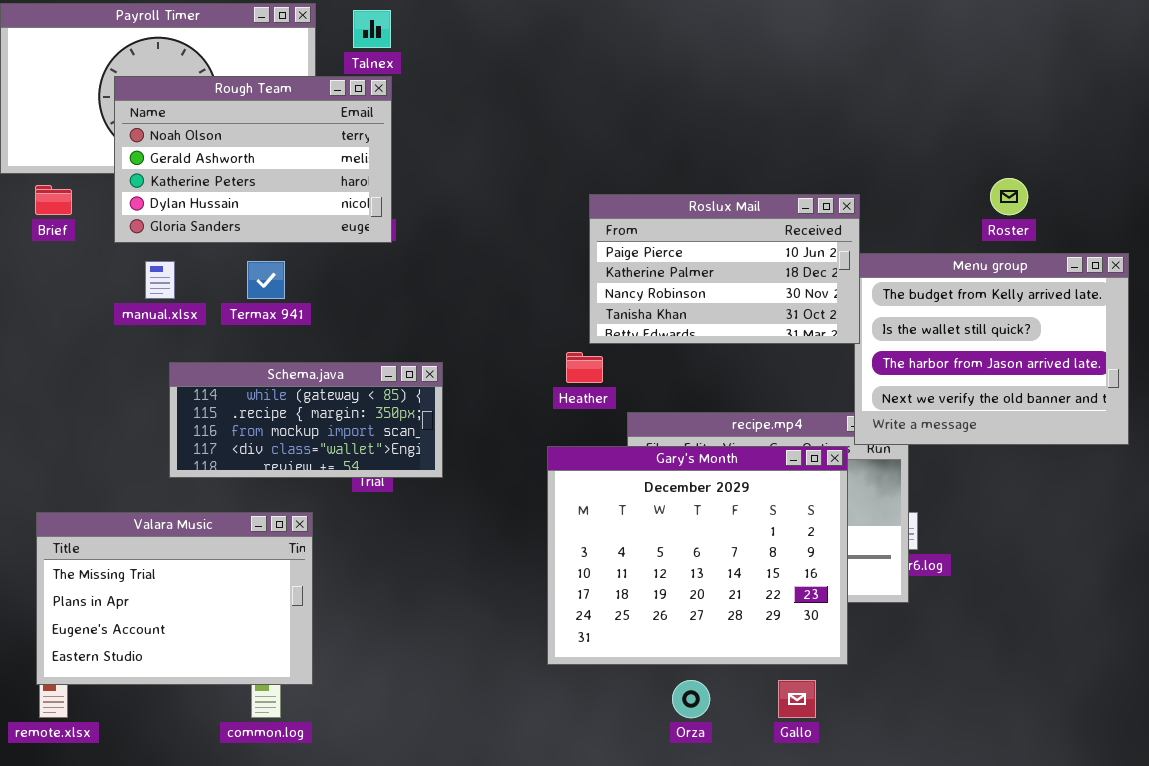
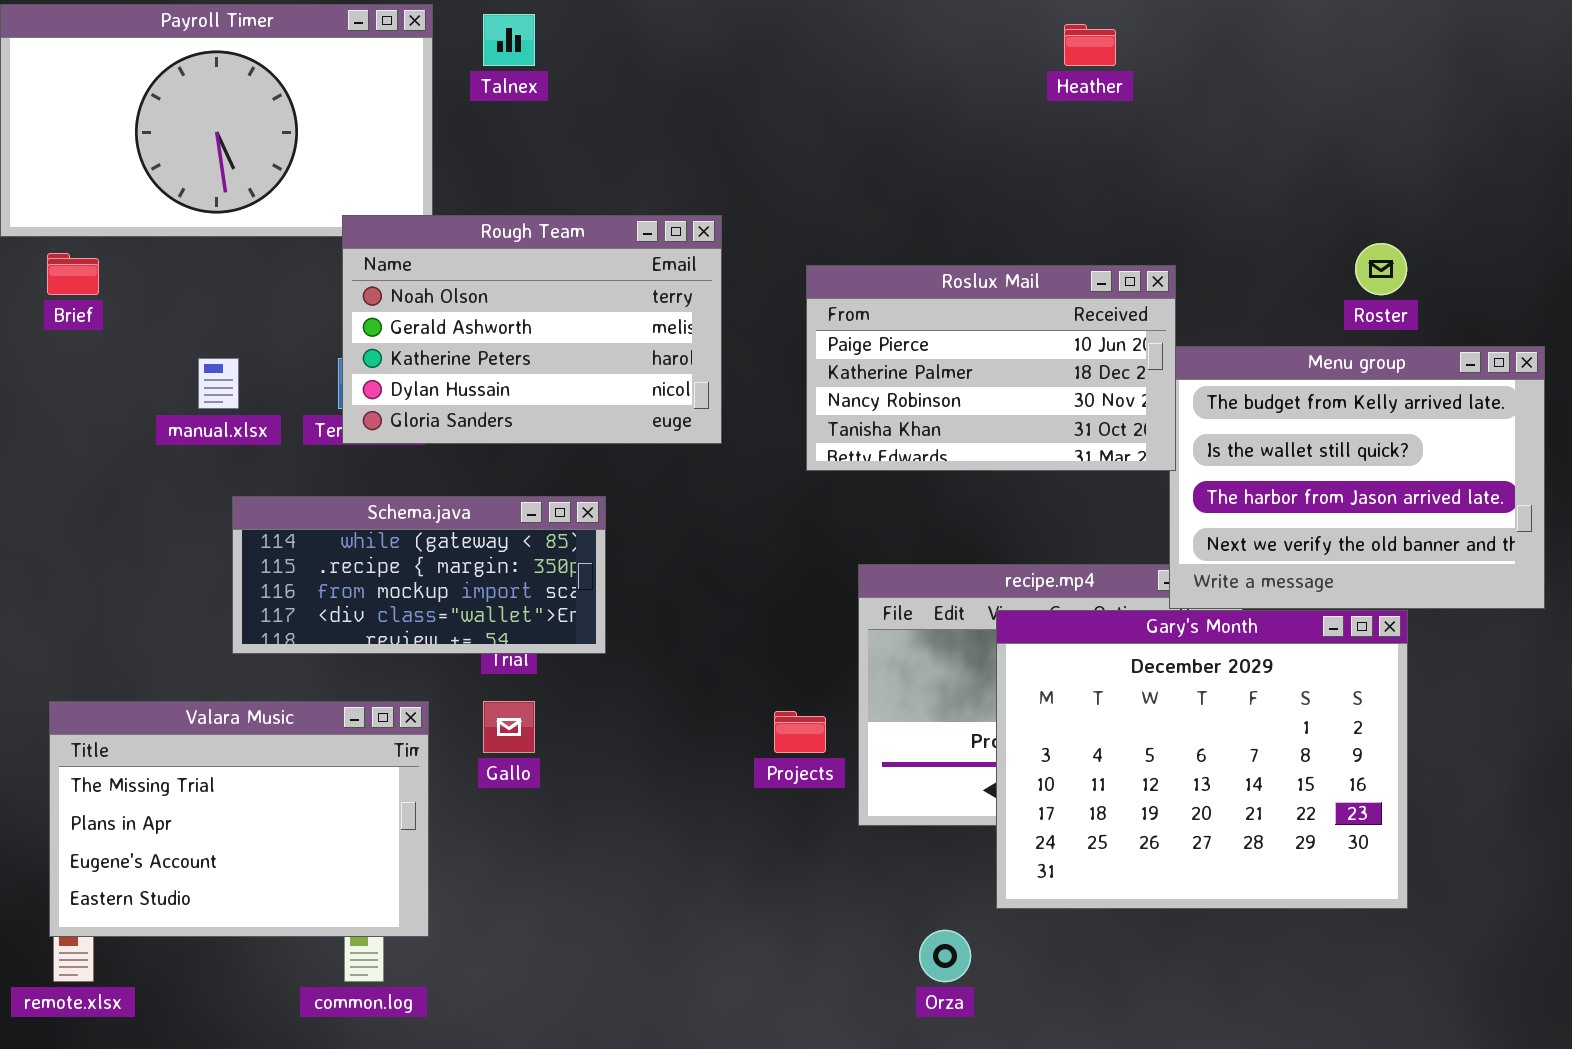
Rough Team: [114,76,392,243] -> [342,215,722,444], moved
Heather: [566,352,603,383] -> [1064,24,1116,66], moved
Gary's Month: [547,446,848,665] -> [996,610,1408,909], moved
Gallo: [778,680,816,718] -> [483,701,535,753], moved

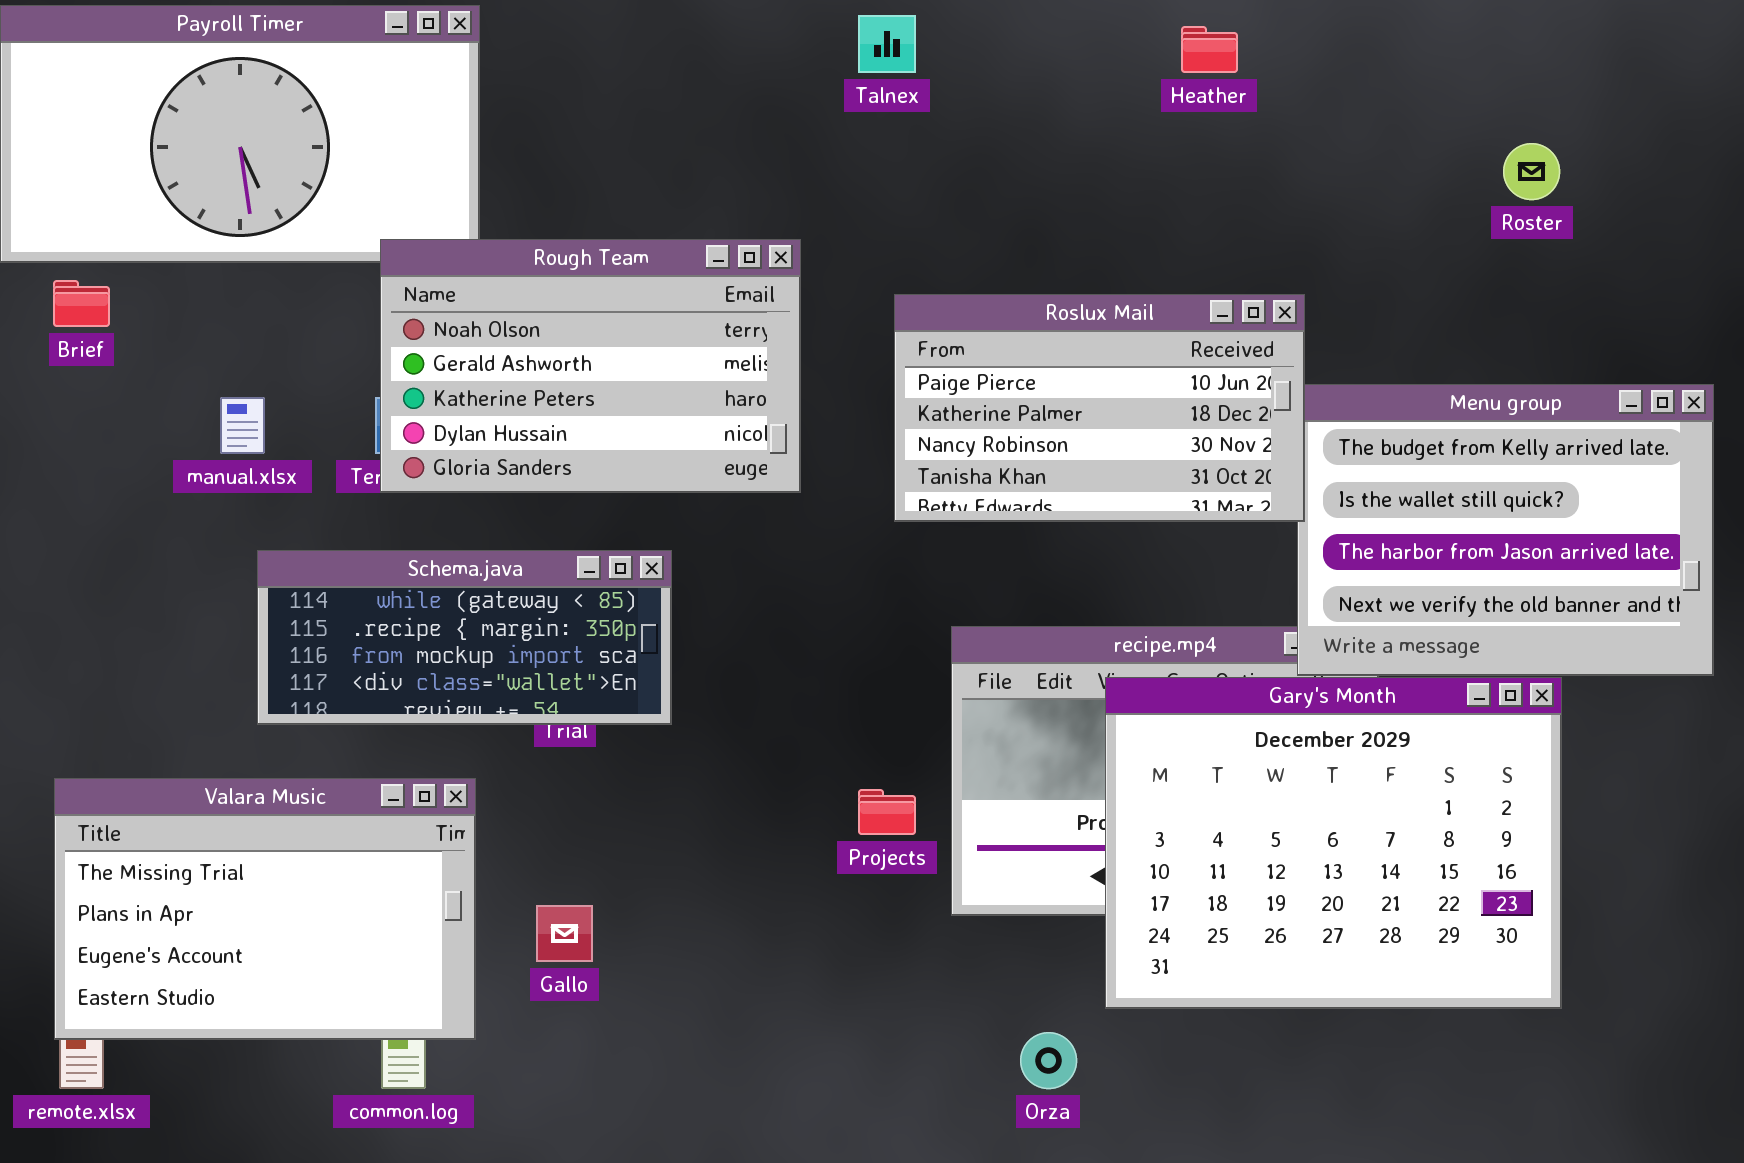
Talnex: [483,14,535,66] -> [858,15,916,73], moved
Roster: [1355,243,1407,295] -> [1503,143,1560,200], moved
Gallo: [483,701,535,753] -> [536,905,593,962], moved

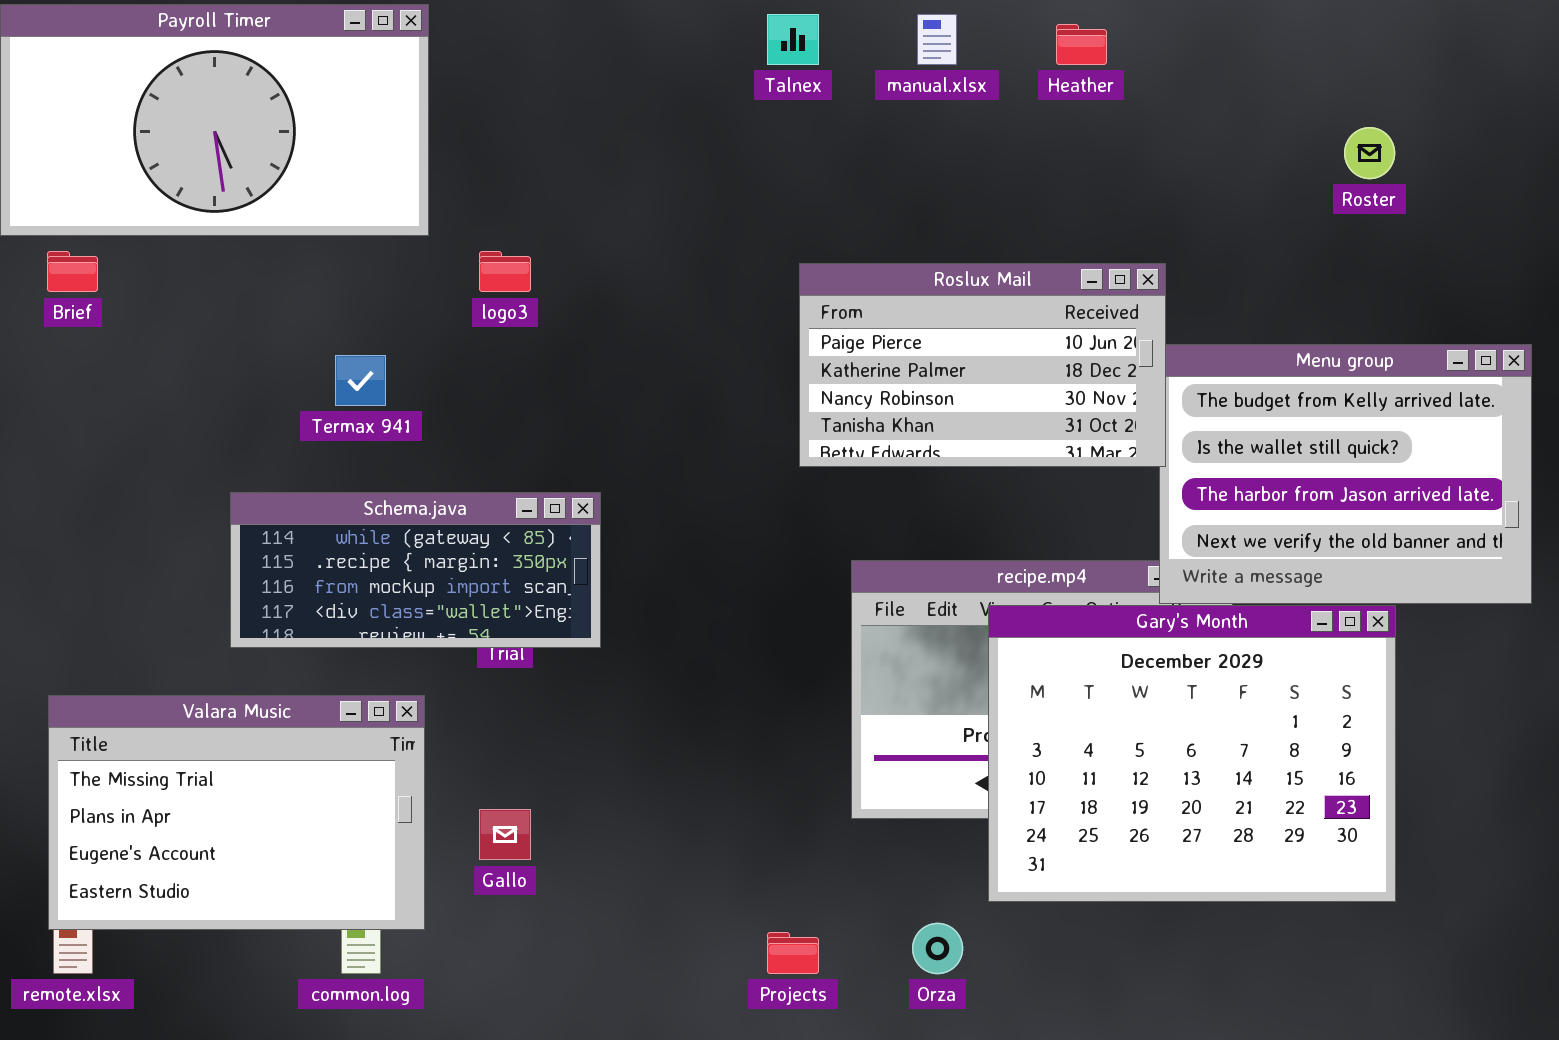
Rough Team: [380,239,801,493] -> none, closed
manual.xlsx: [220,397,265,454] -> [917,14,957,65], moved
Projects: [858,789,916,835] -> [767,932,819,974], moved

